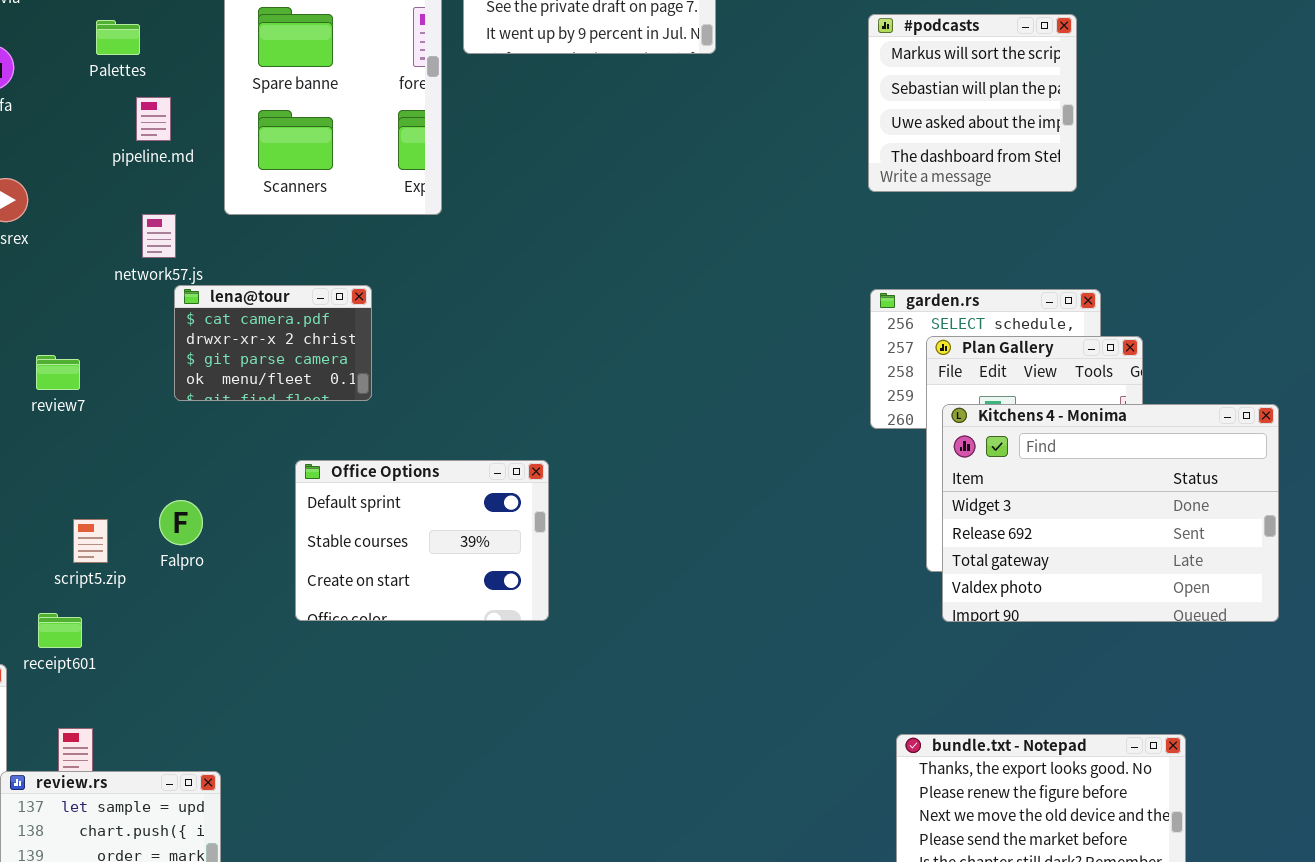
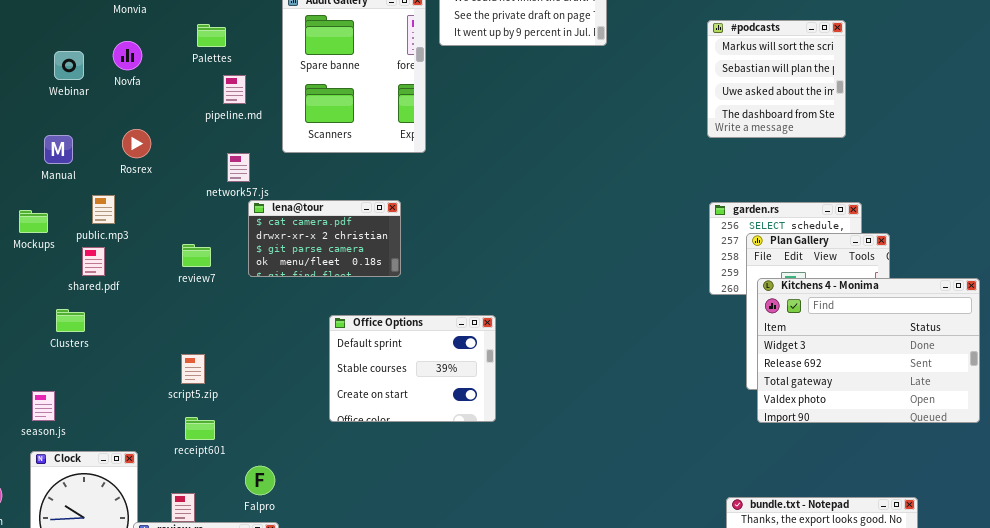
lena@tour: [174,285,372,401] -> [248,200,401,277], resized
review7: [36,355,80,390] -> [182,244,211,267], moved
Falpro: [159,500,203,545] -> [245,466,275,495], moved
receipt601: [38,613,82,648] -> [185,417,215,440], moved

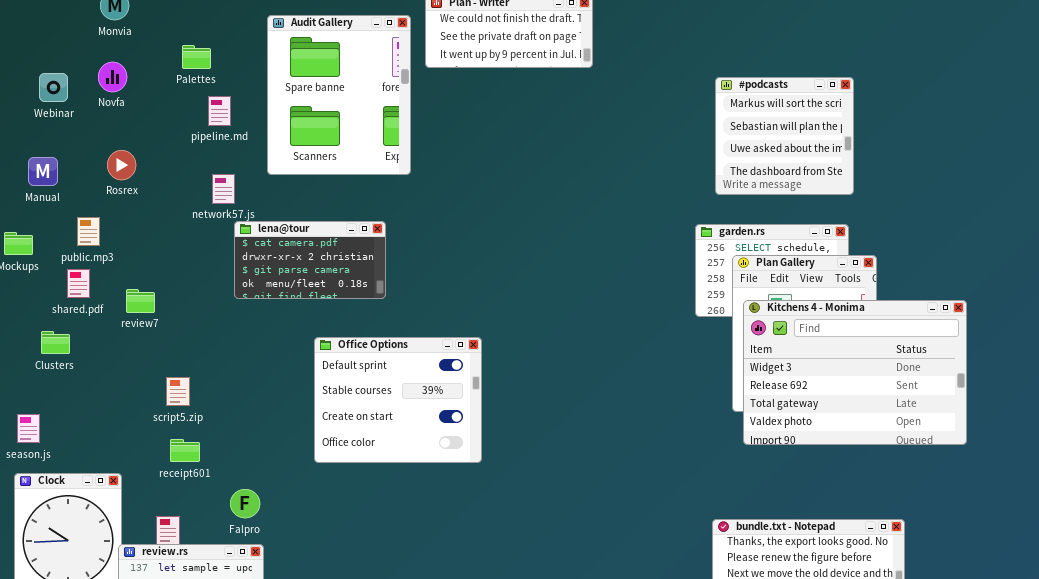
#podcasts: [707,20,846,138] -> [715,77,854,195], moved
review7: [182,244,211,267] -> [126,289,155,313], moved
Office Options: [329,315,496,422] -> [314,337,482,463], resized

